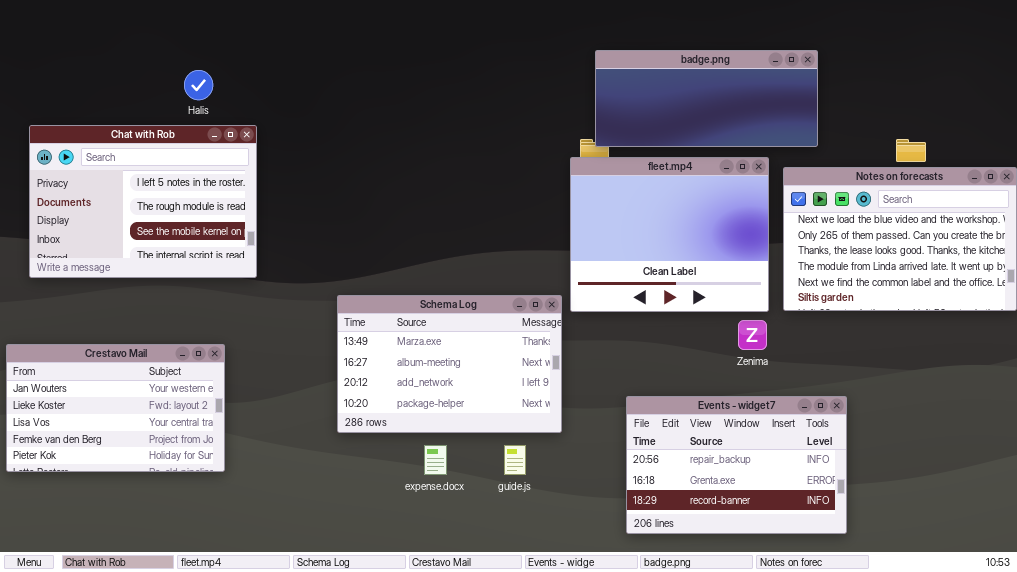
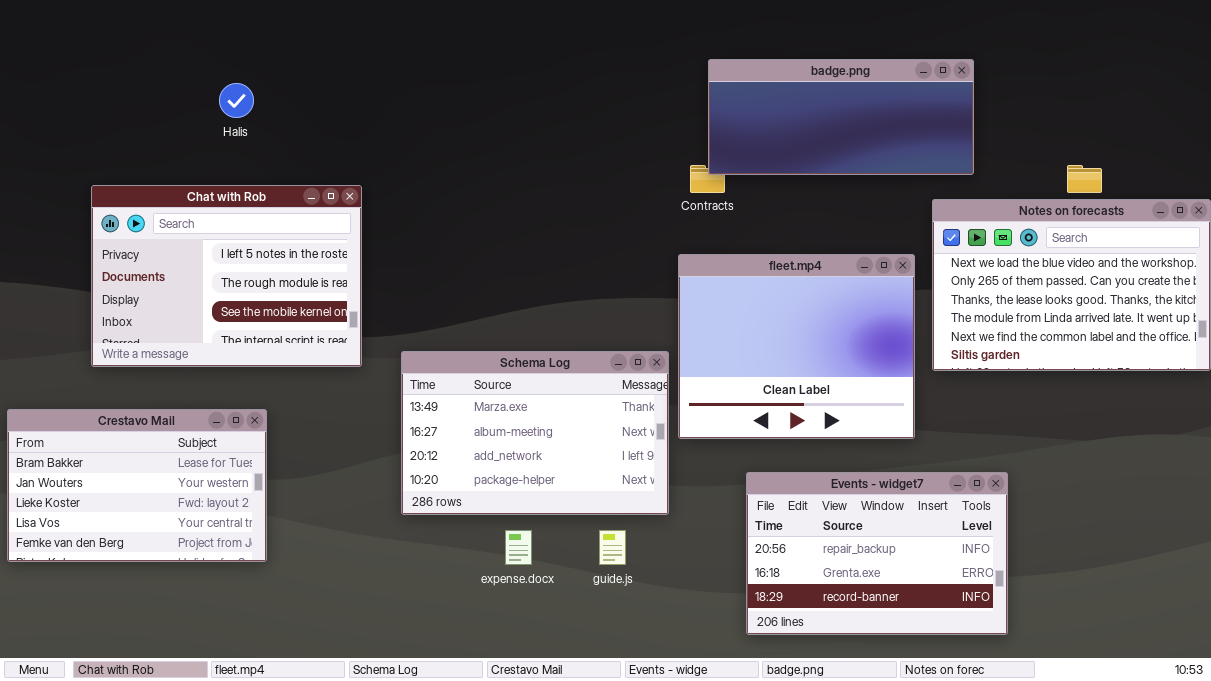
Chat with Rob: [29,125,257,278] -> [91,185,362,367], moved
fleet.mp4: [570,157,769,312] -> [678,254,915,439], moved
Crestavo Mail: [6,344,225,472] -> [7,409,267,562], scrolled up 1 row

